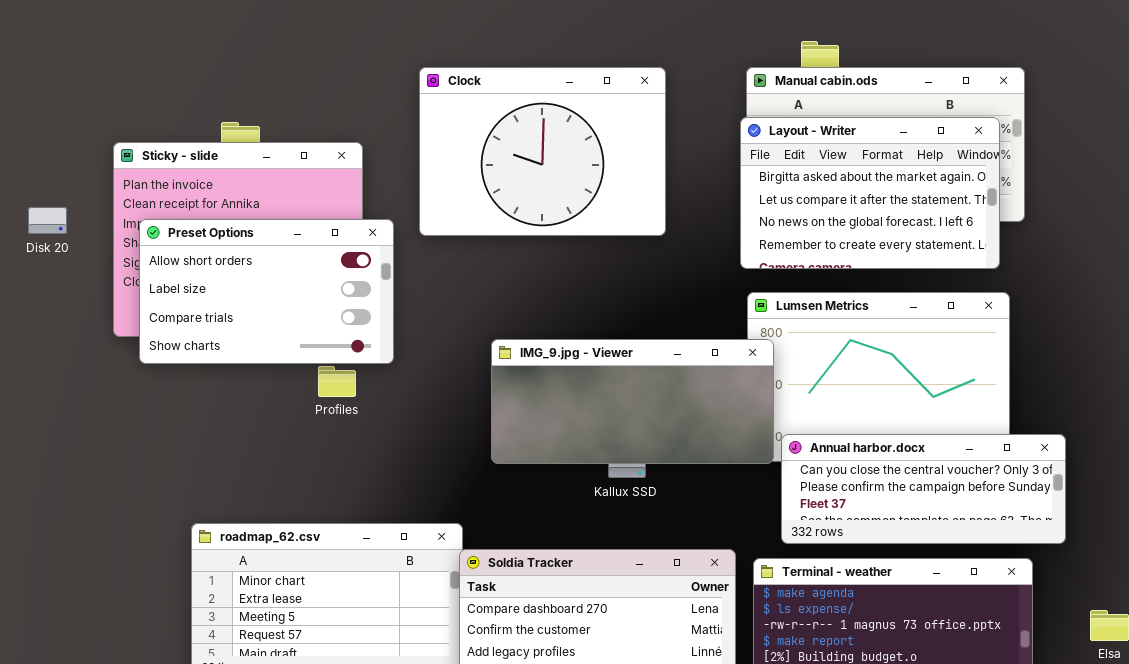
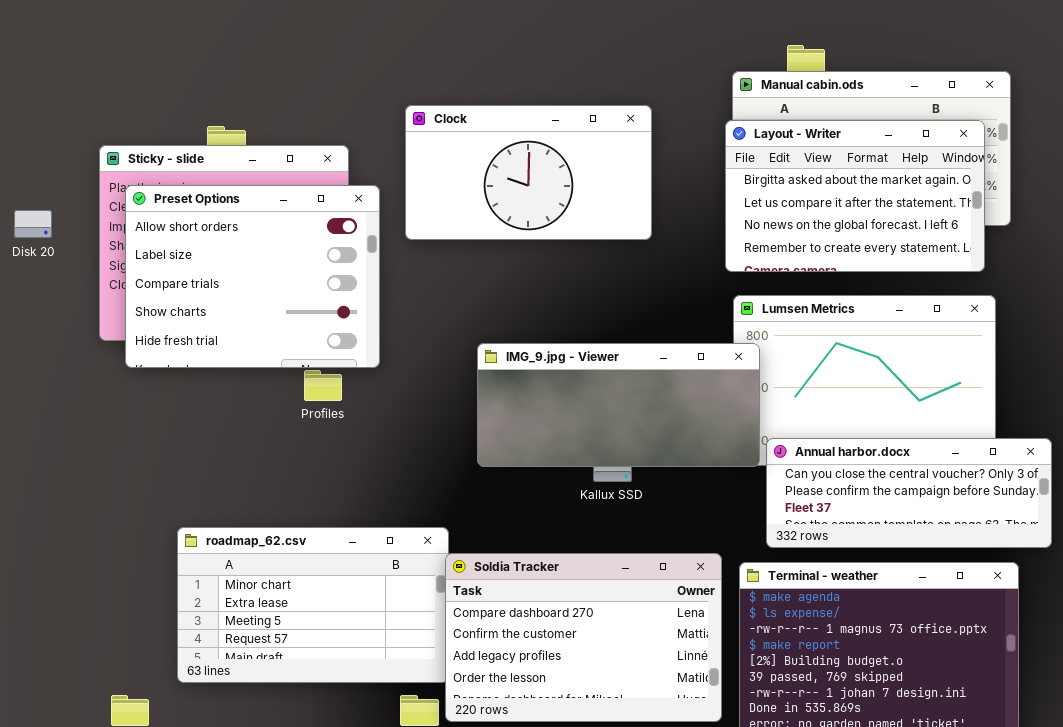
Clock: [419,67,666,236] -> [405,105,652,240], resized
Preset Options: [139,219,394,364] -> [125,185,380,368], resized

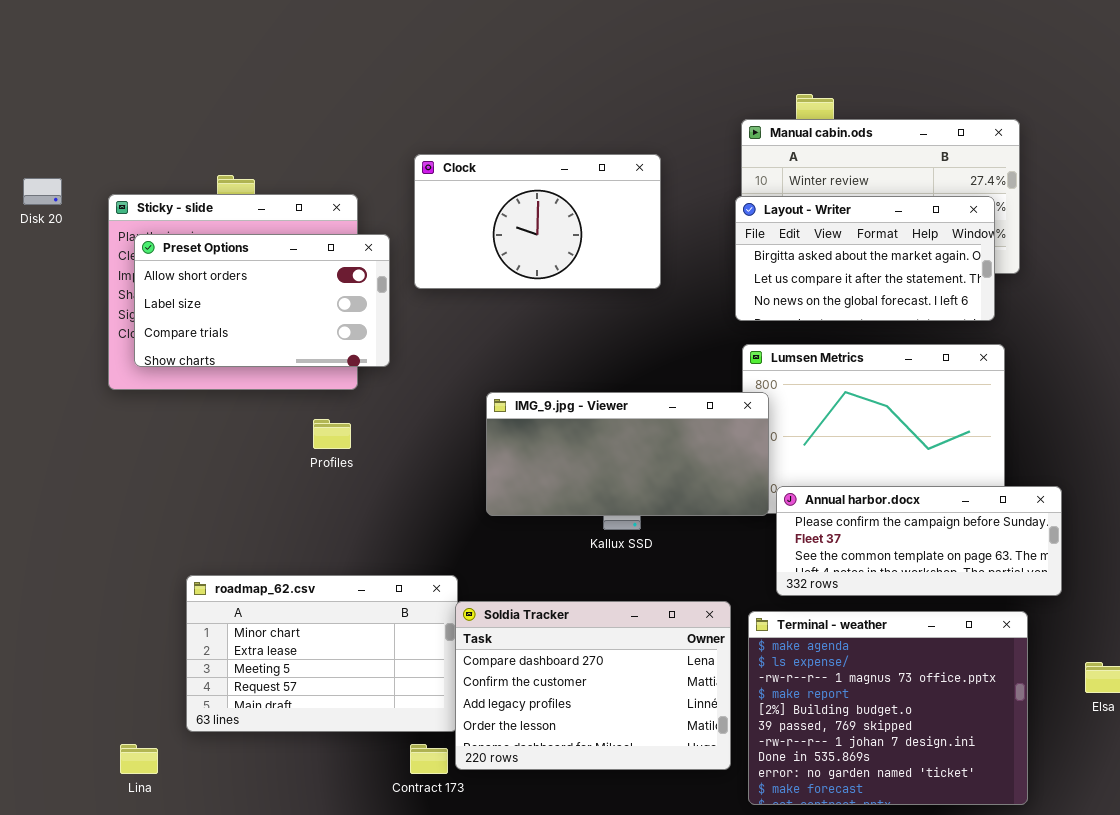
Layout - Writer: [725,120,985,272] -> [735,196,995,321], resized
Preset Options: [125,185,380,368] -> [134,234,390,367], resized
Disk 20: [14,210,52,238] -> [23,178,62,205], moved
Annual harbor.docx: [766,438,1052,548] -> [776,486,1062,596], scrolled down 1 row

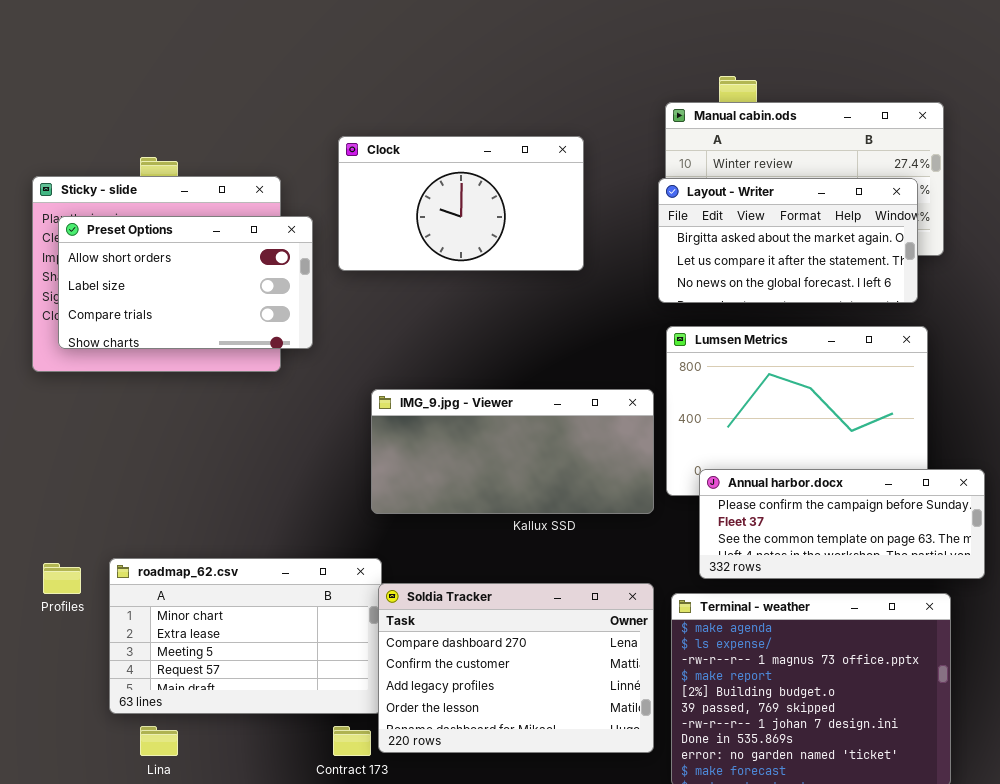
IMG_9.jpg - Viewer: [486,392,769,516] -> [371,389,654,514], moved
Profiles: [313,419,351,449] -> [43,563,81,594], moved
Lina: [120,744,158,774] -> [140,726,178,756], moved

